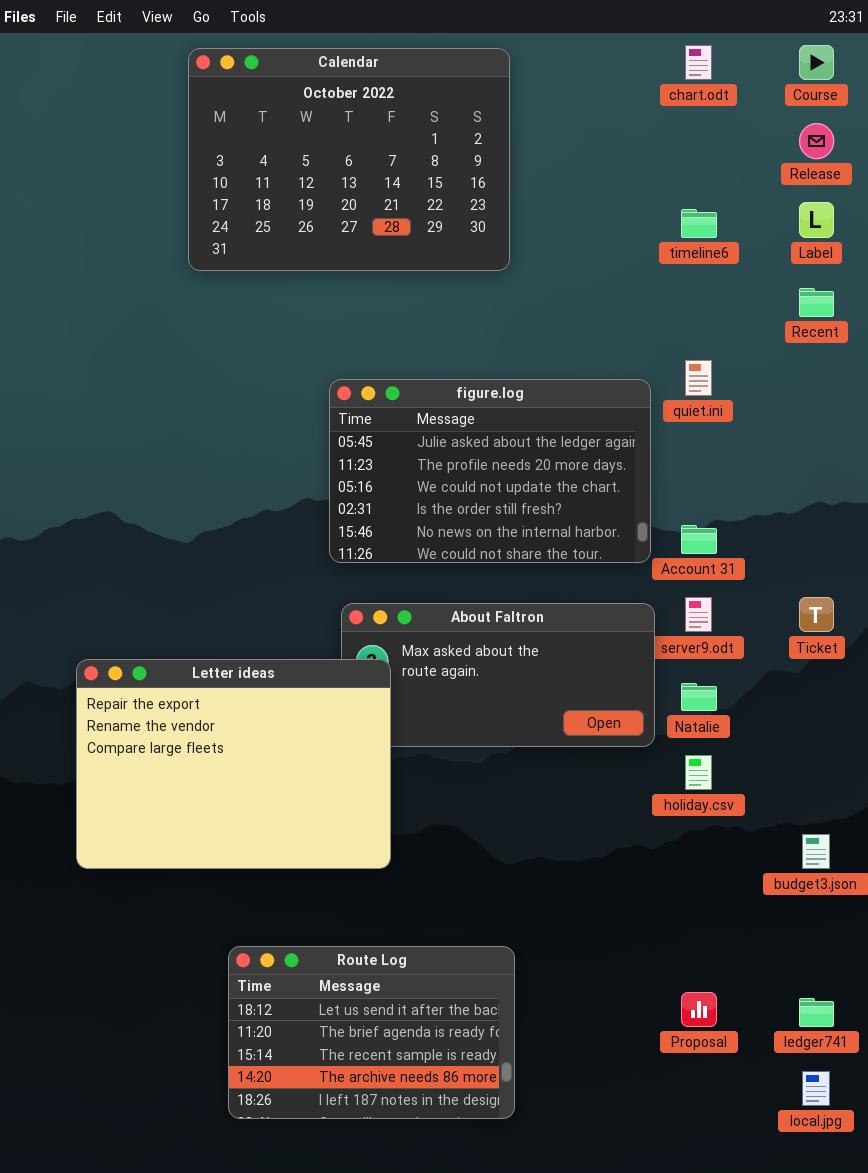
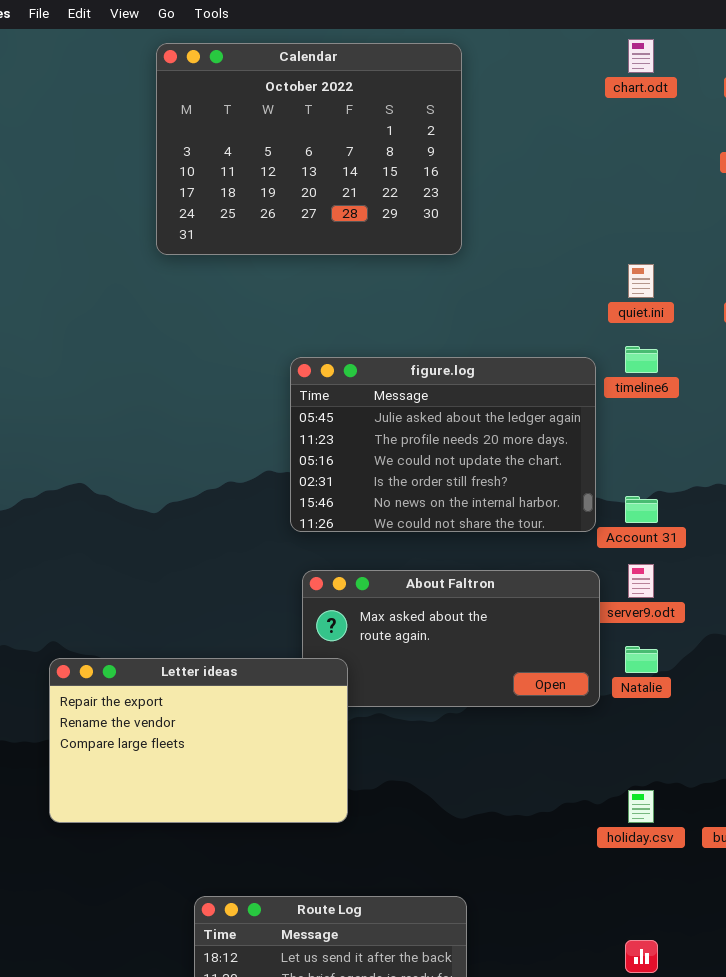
timeline6: [681,209,717,238] -> [625,346,658,373], moved
quiet.ini: [685,360,712,396] -> [628,264,654,298], moved
Letter ideas: [76,659,391,869] -> [49,658,348,823], resized
holiday.csv: [685,755,712,790] -> [628,790,654,823], moved

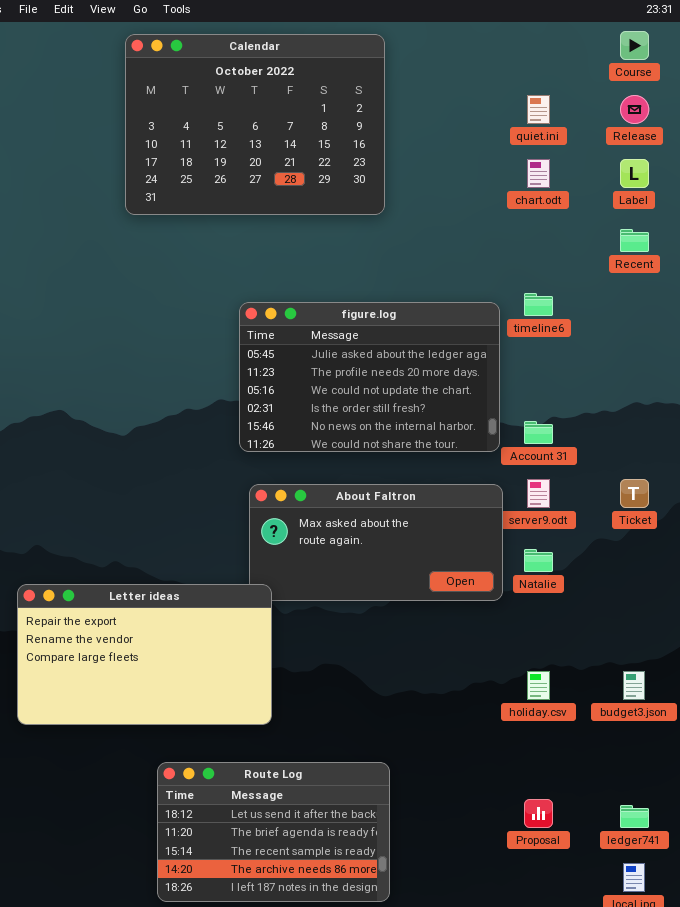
chart.odt: [628,39,654,73] -> [527,159,550,188], moved
quiet.ini: [628,264,654,298] -> [527,95,550,124], moved
Letter ideas: [49,658,348,823] -> [17,584,272,725], moved

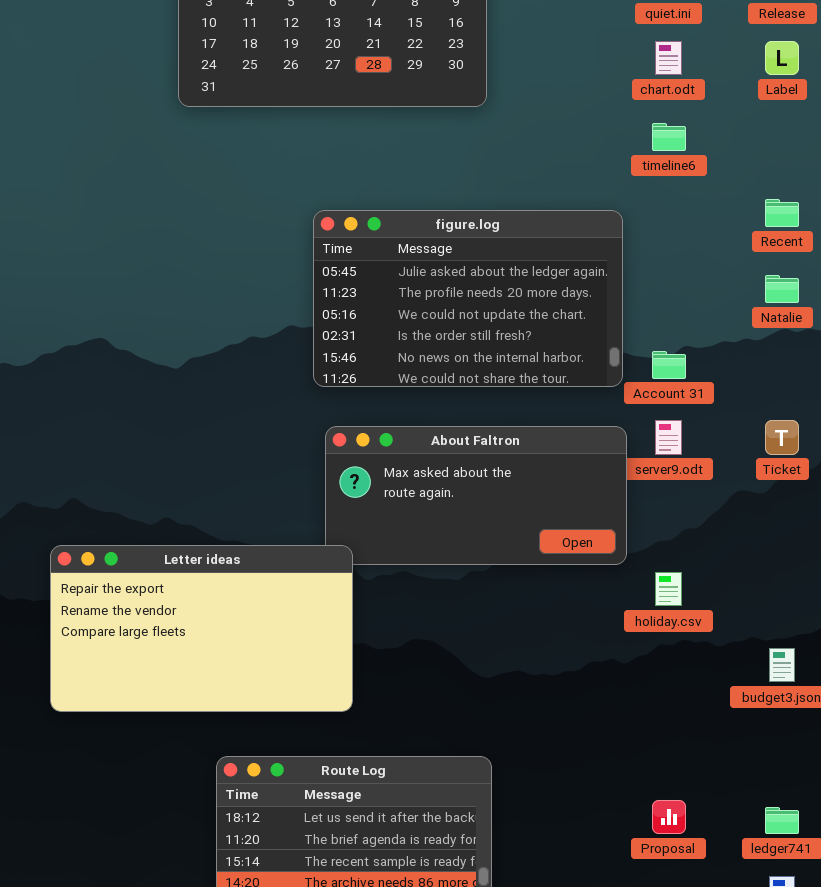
Recent: [620,229,649,252] -> [765,199,799,227], moved
timeline6: [524,293,553,316] -> [652,123,686,151], moved
Natalie: [524,549,553,572] -> [765,275,799,303], moved
holiday.csv: [527,671,550,700] -> [655,572,682,606], moved

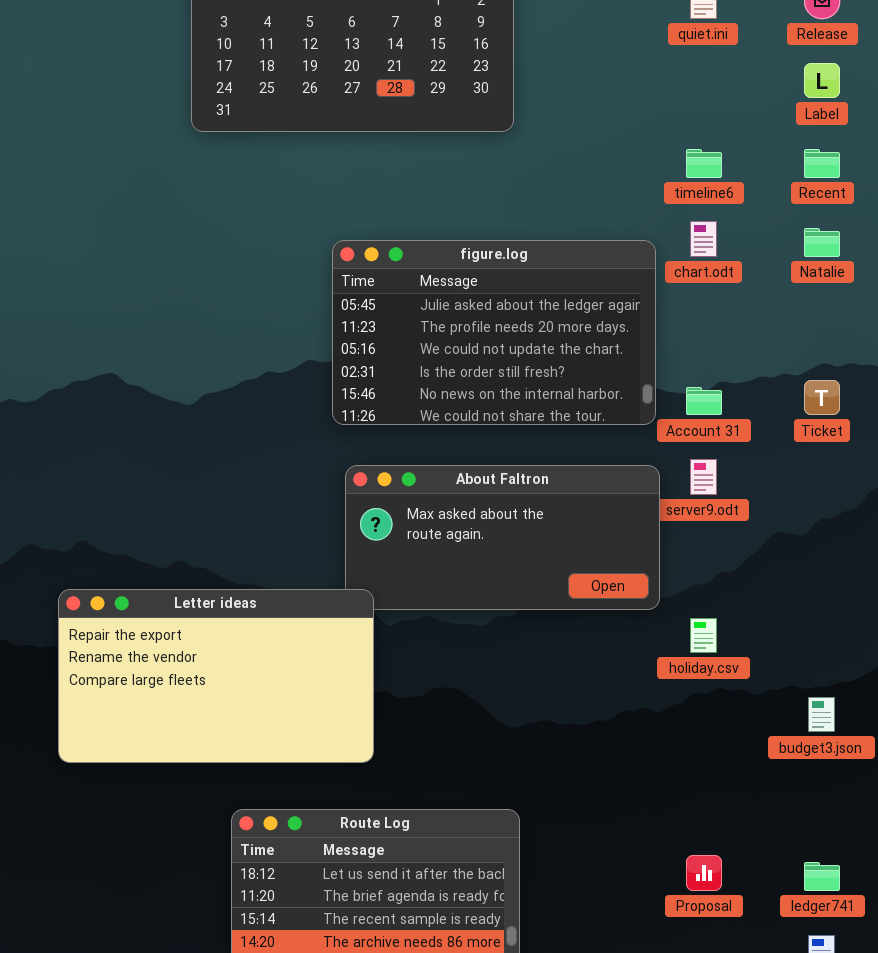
chart.odt: [655,41,682,75] -> [690,221,717,257], moved
Recent: [765,199,799,227] -> [804,149,840,178], moved
Natalie: [765,275,799,303] -> [804,228,840,257], moved
Ticket: [765,420,799,455] -> [804,380,840,415], moved

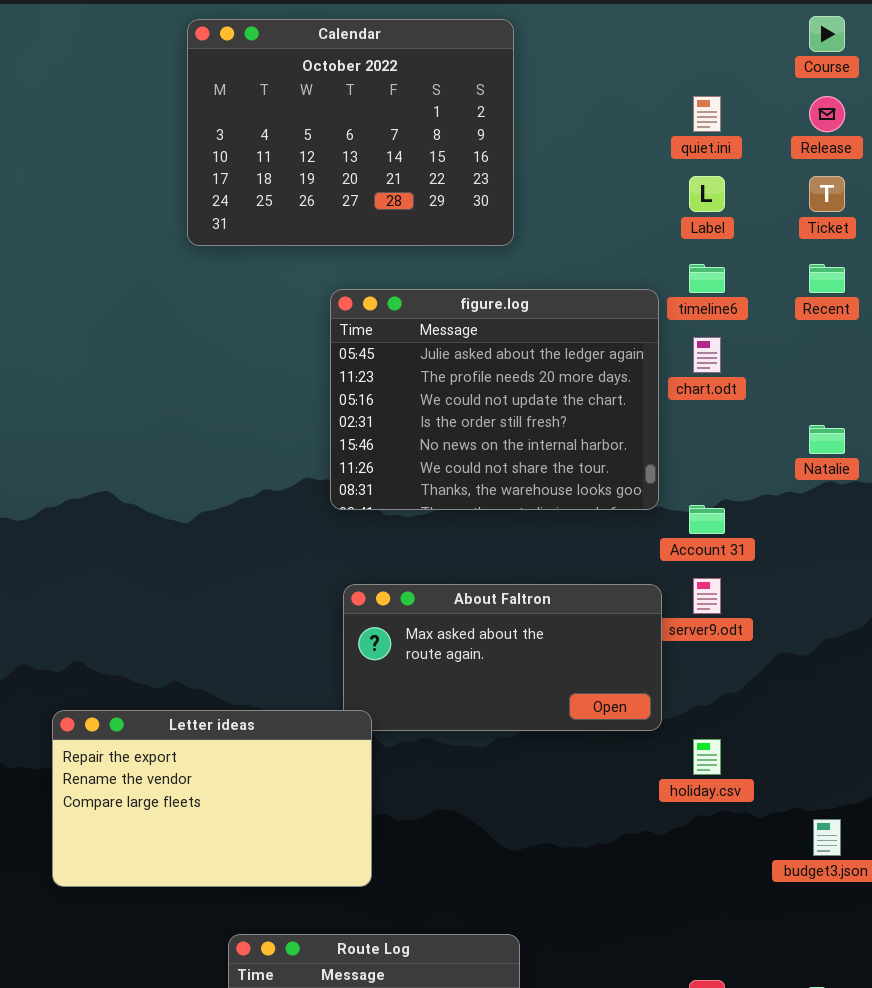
Label: [804,63,840,98] -> [689,176,725,212], moved
Natalie: [804,228,840,257] -> [809,425,845,454], moved
figure.log: [332,240,656,425] -> [330,289,659,510], moved, resized
Ticket: [804,380,840,415] -> [809,176,845,212], moved

